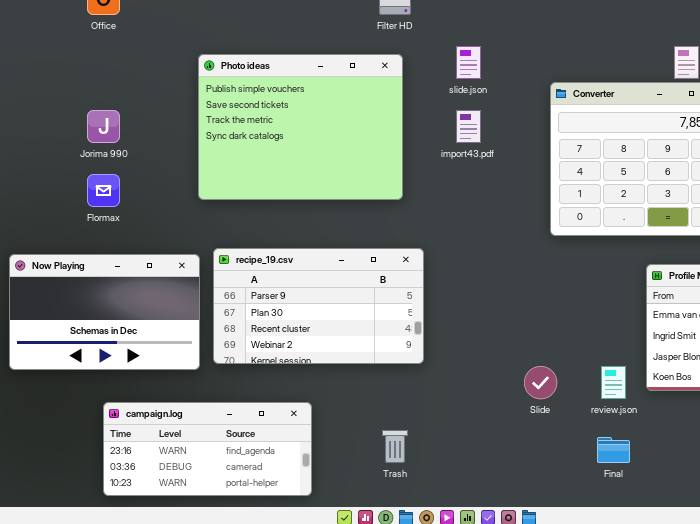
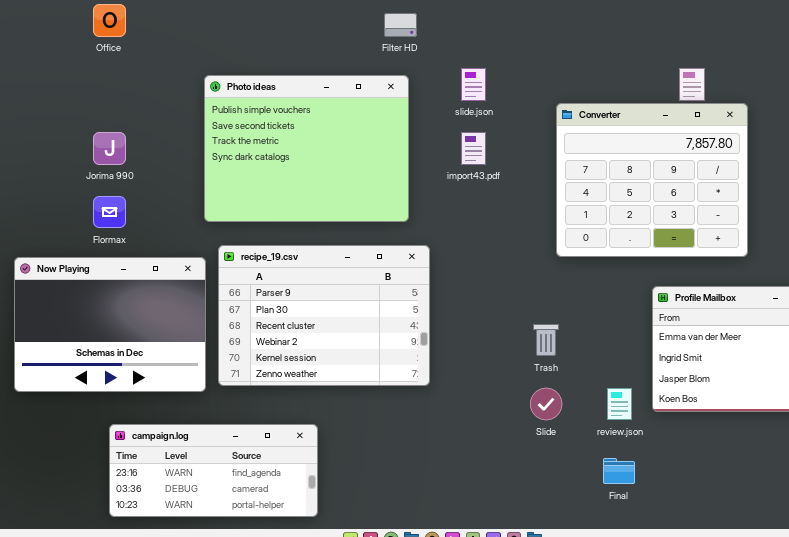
recipe_19.csv: [213,248,424,364] -> [218,245,430,386], resized
Now Playing: [9,254,200,370] -> [14,257,206,392], resized
Trash: [382,430,408,463] -> [533,324,559,356], moved

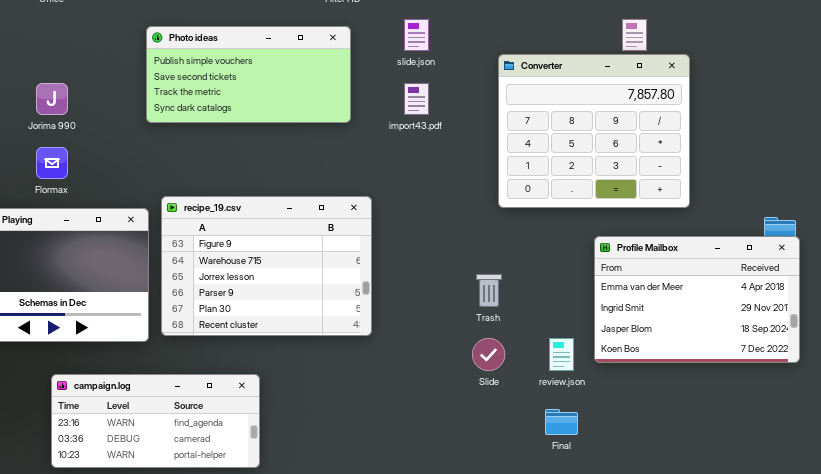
Photo ideas: [204,75,409,222] -> [146,26,351,123], resized
recipe_19.csv: [218,245,430,386] -> [161,196,372,336], scrolled up 3 rows

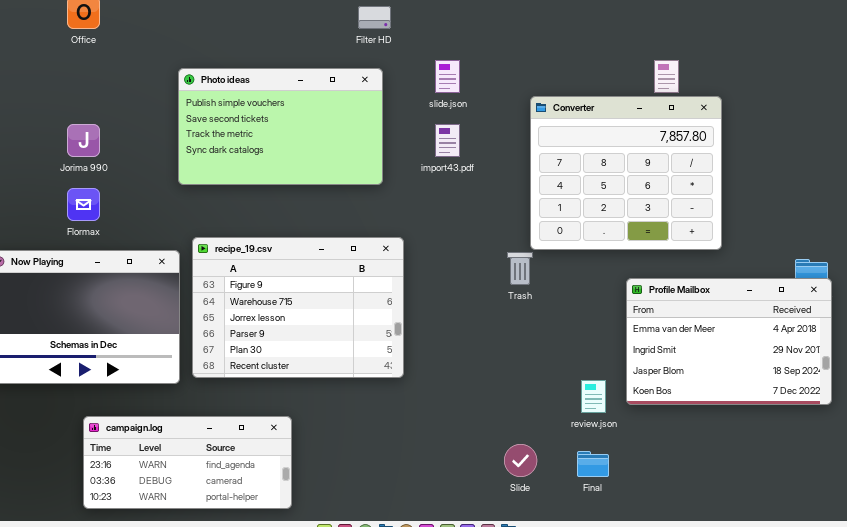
Photo ideas: [146,26,351,123] -> [178,68,383,185], resized
Trash: [476,274,502,307] -> [507,252,533,285], moved
Slide: [472,338,505,371] -> [504,444,537,477], moved

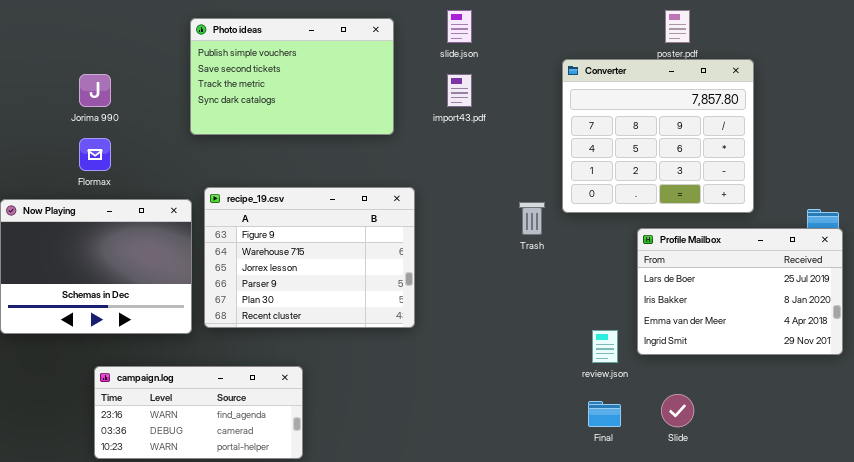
Converter: [530,96,722,250] -> [562,59,754,213], moved
Profile Mailbox: [626,278,832,405] -> [637,228,843,355], scrolled up 2 rows
Slide: [504,444,537,477] -> [661,394,694,427], moved

